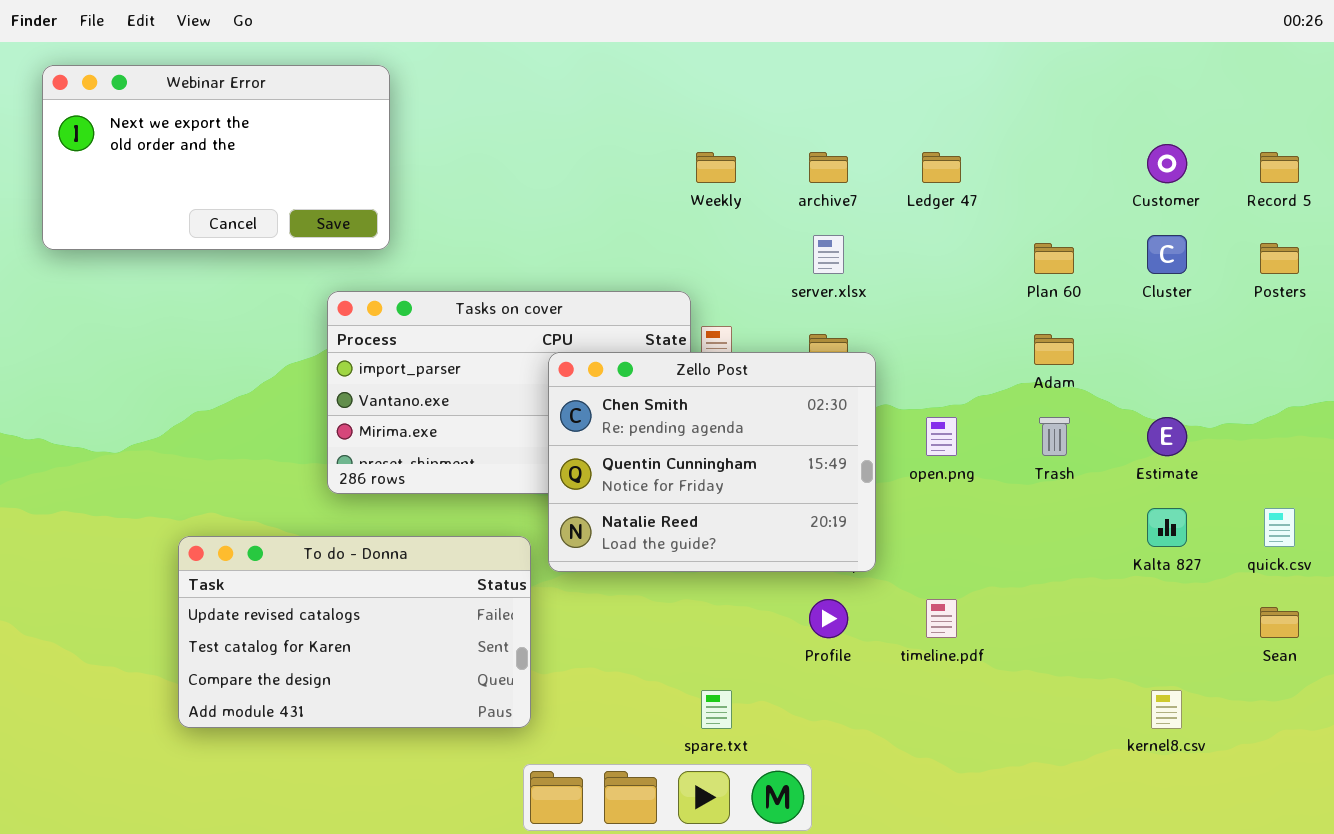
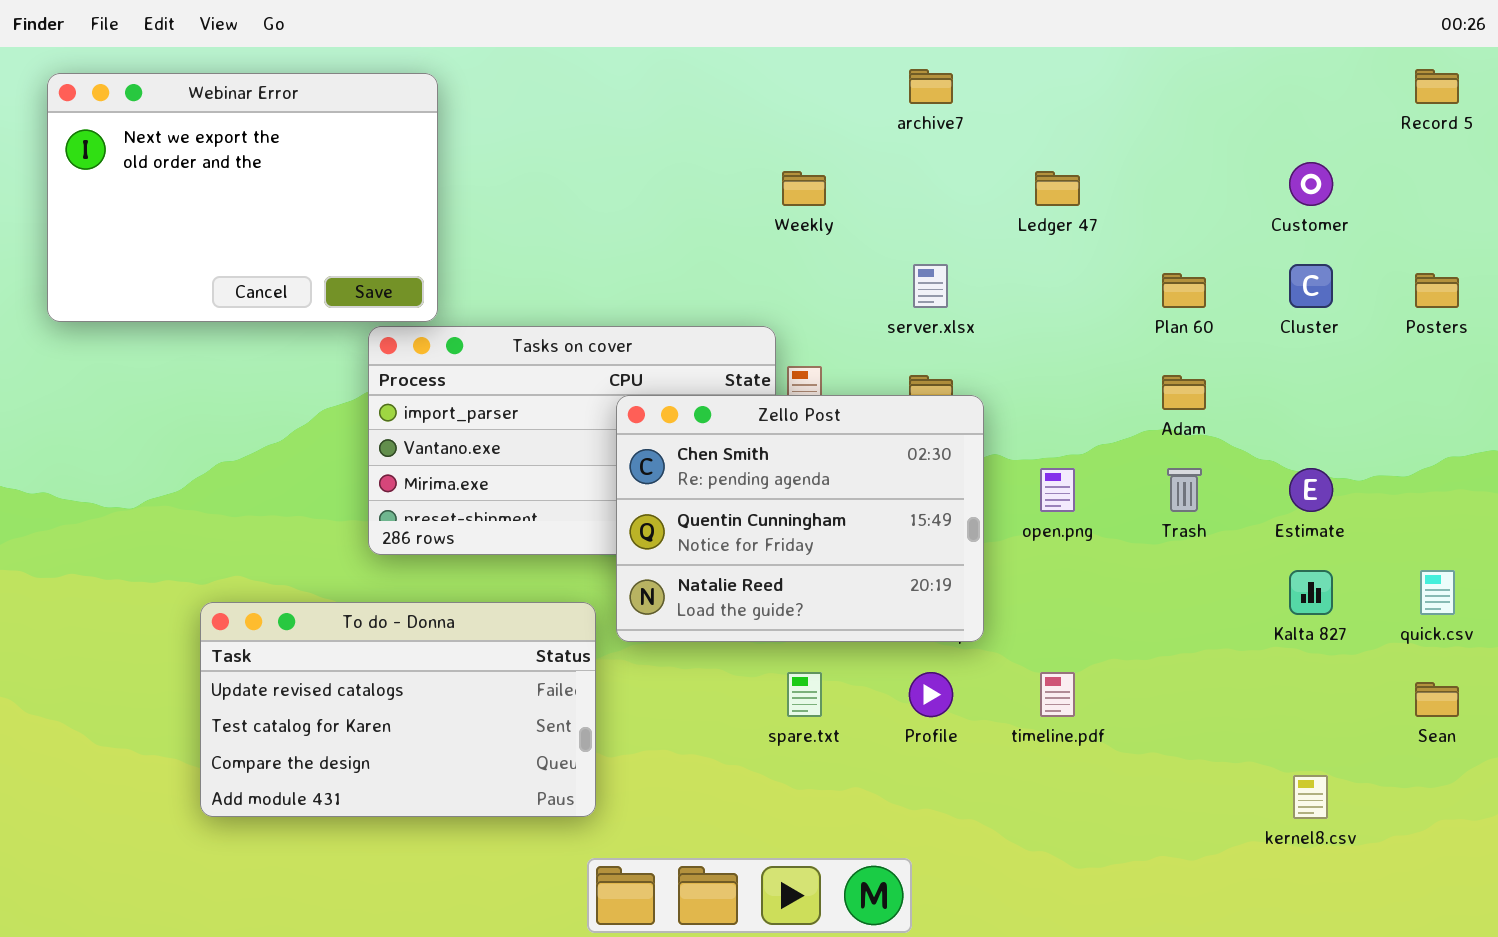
Webinar Error: [42,65,390,250] -> [47,73,438,322], resized
archive7: [809,152,848,183] -> [909,69,953,104], moved
Record 5: [1260,152,1299,183] -> [1415,69,1459,104], moved
spare.txt: [701,690,732,729] -> [787,672,822,717], moved

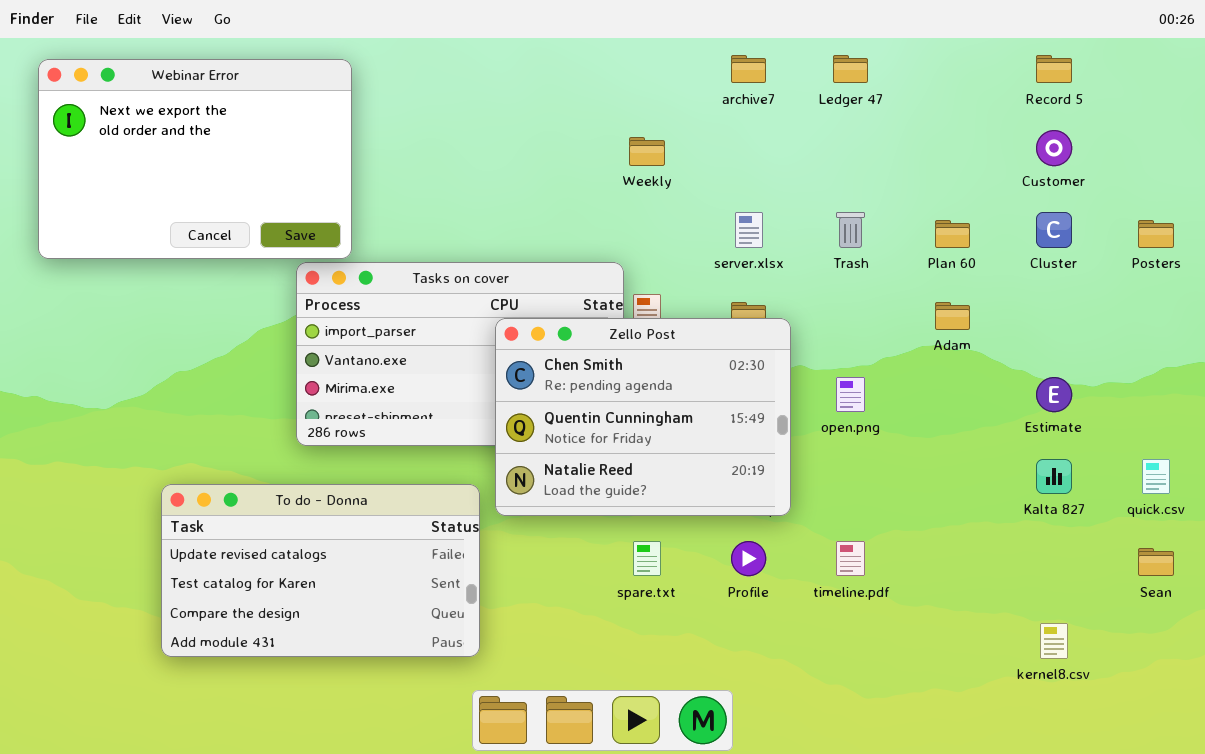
Record 5: [1415,69,1459,104] -> [1036,55,1072,83], moved
Ledger 47: [1035,171,1080,206] -> [833,55,868,83], moved
Trash: [1167,468,1202,512] -> [836,212,865,248], moved

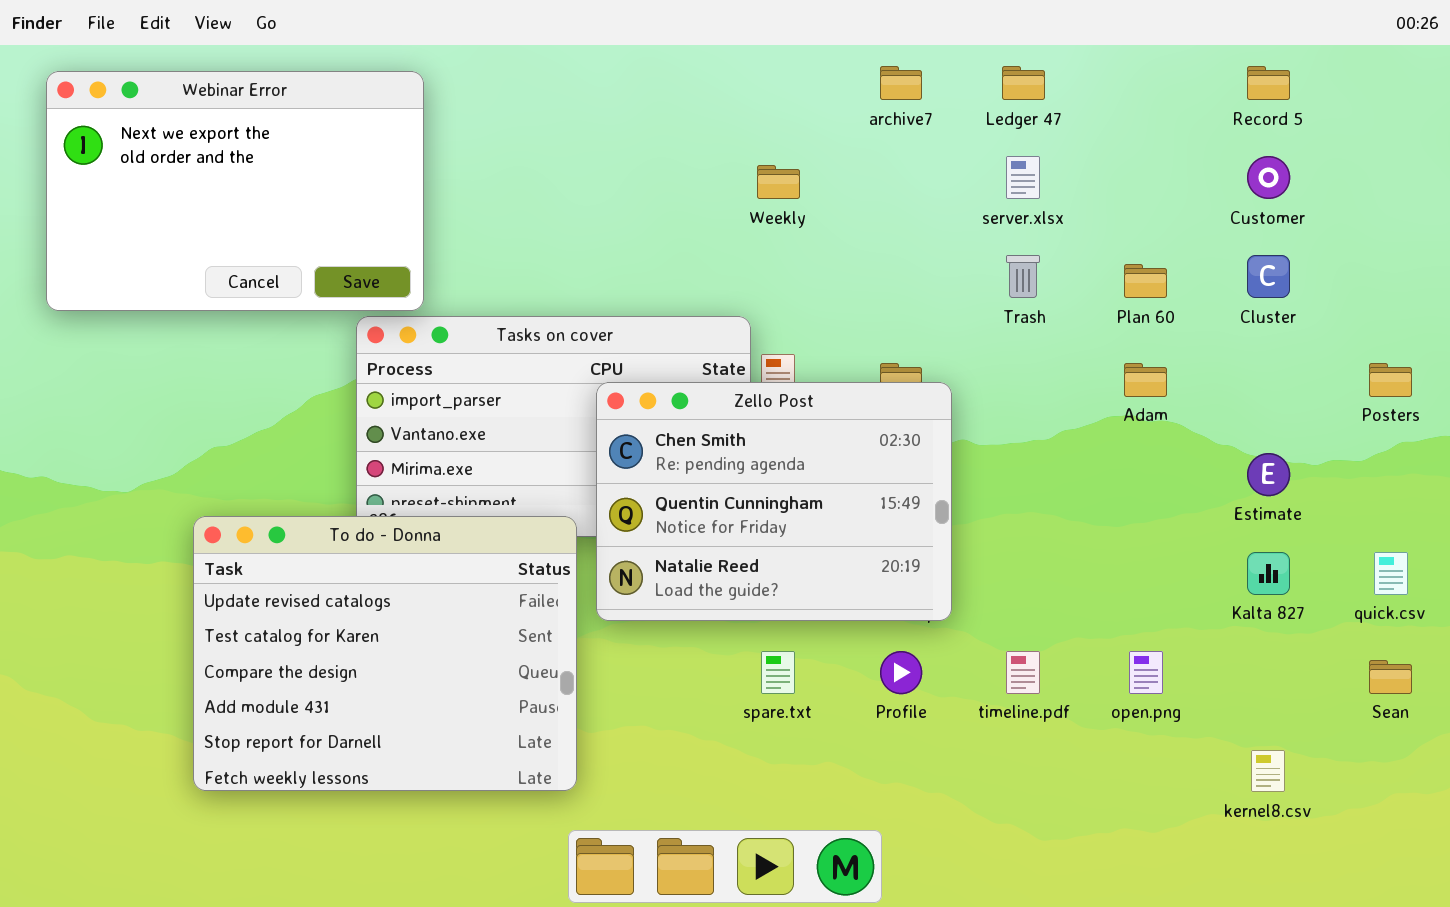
server.xlsx: [735,212,763,248] -> [1006,156,1040,199], moved
Posters: [1138,220,1174,248] -> [1369,363,1412,397], moved
open.png: [836,377,865,412] -> [1129,651,1163,694], moved
To do - Donna: [161,484,480,657] -> [193,516,577,791], resized

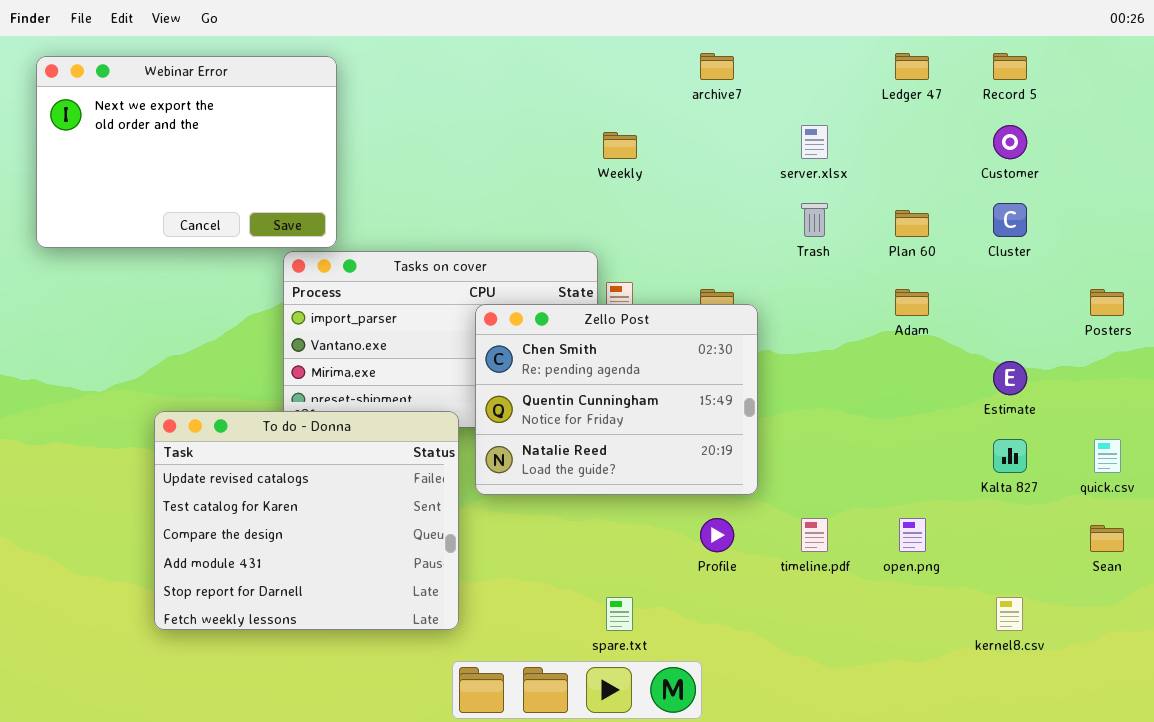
Ledger 47: [1002,66,1045,100] -> [895,53,929,80], moved
spare.txt: [761,651,795,694] -> [606,597,633,631], moved

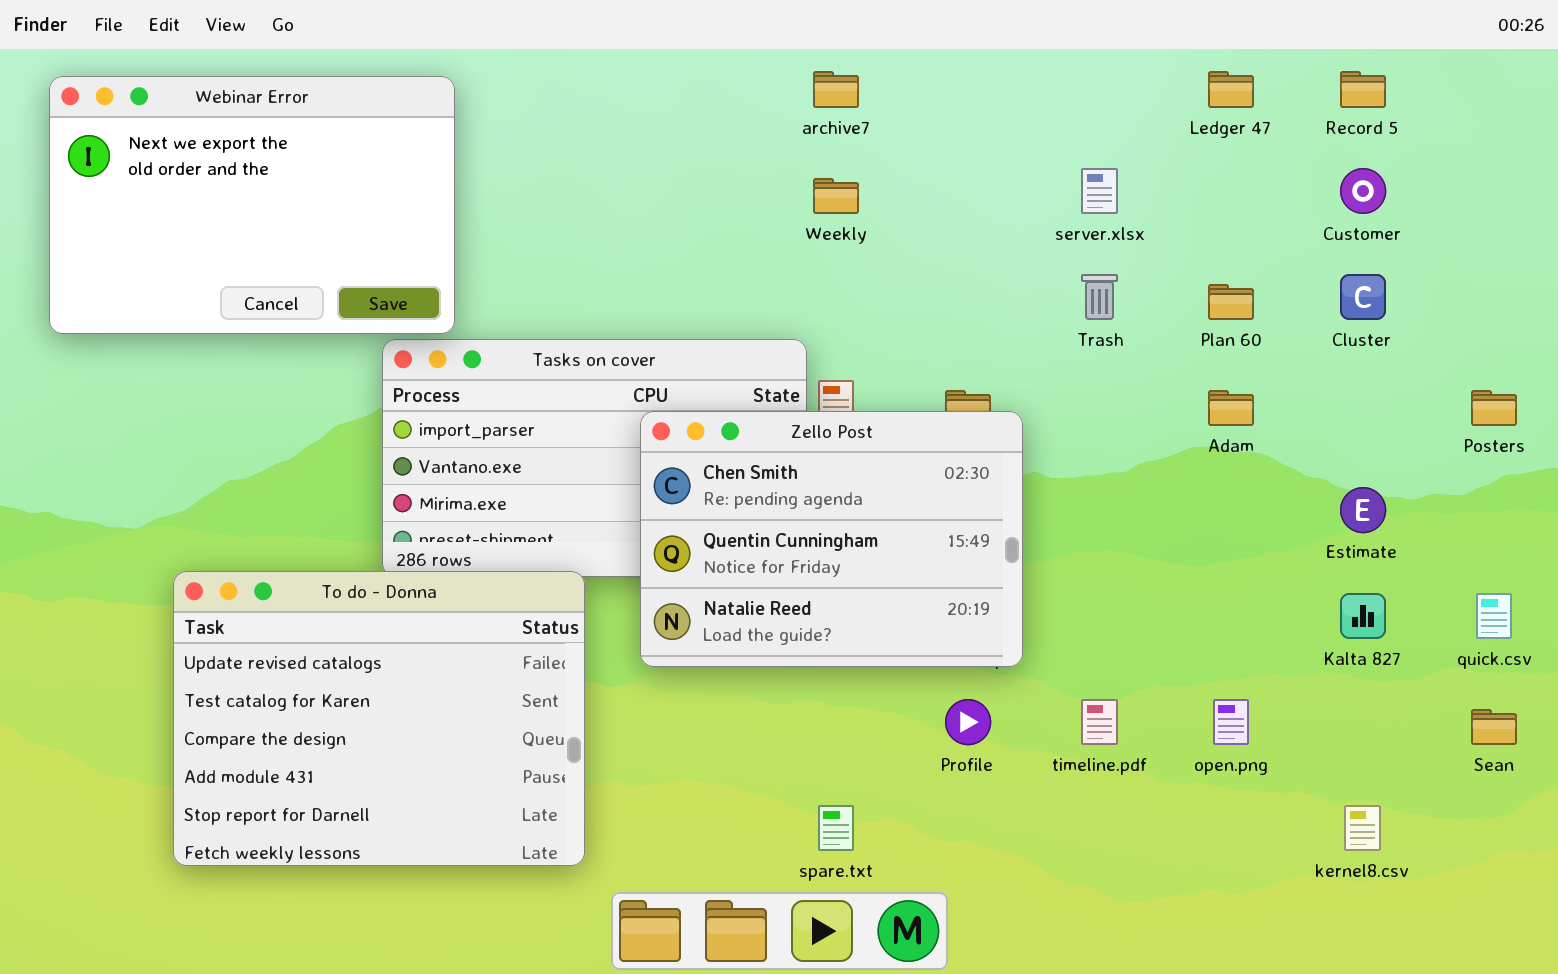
archive7: [700,53,734,80] -> [813,71,859,108], moved
To do - Donna: [154,411,459,630] -> [173,571,585,866], moved

